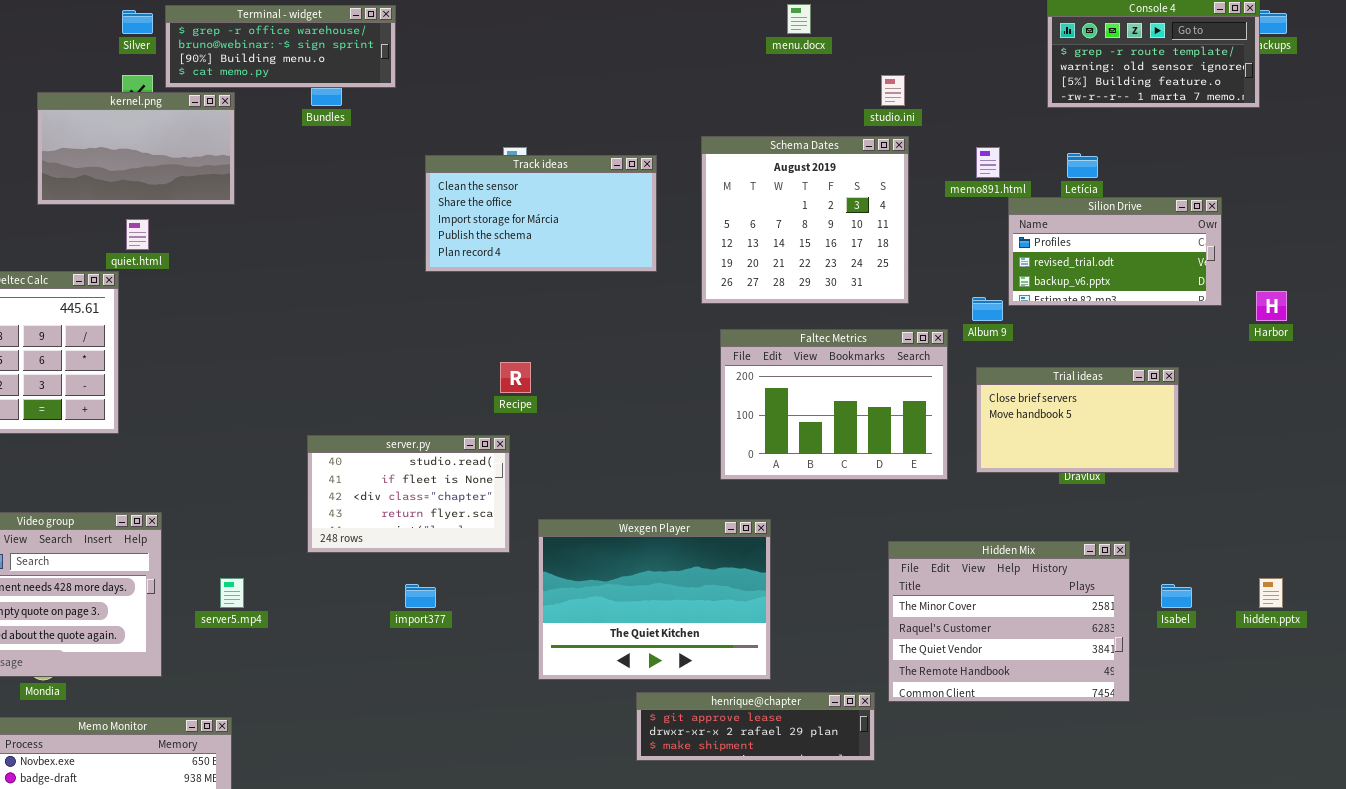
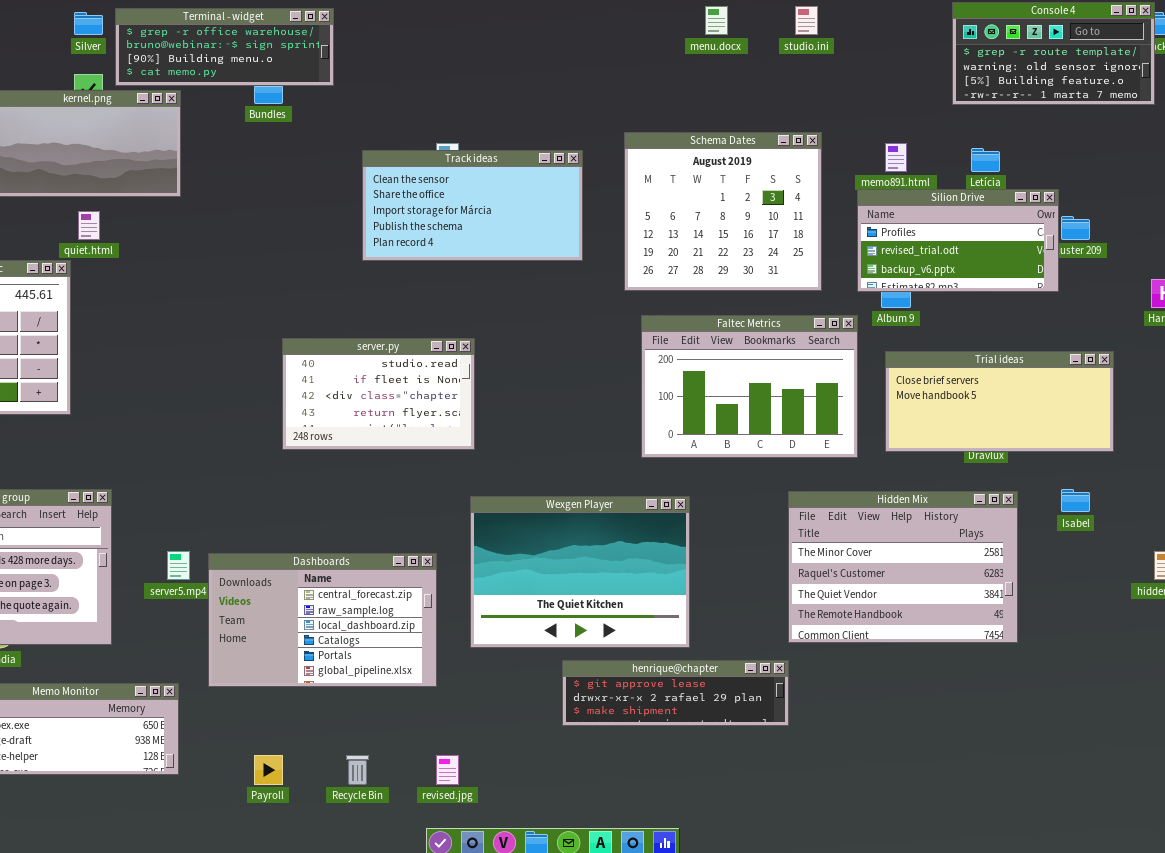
studio.ini: [881,75,905,106] -> [795,6,818,35], moved
Silion Drive: [1008,197,1222,306] -> [857,189,1059,292], moved
Trial ideas: [976,367,1179,473] -> [885,351,1114,452], resized
server.py: [307,435,510,553] -> [282,338,475,450], moved
Hidden Mix: [888,541,1130,702] -> [788,491,1018,643], moved
Dashboards: none -> [208,553,437,687], opened
Isabel: [1161,584,1192,608] -> [1061,489,1090,512], moved

